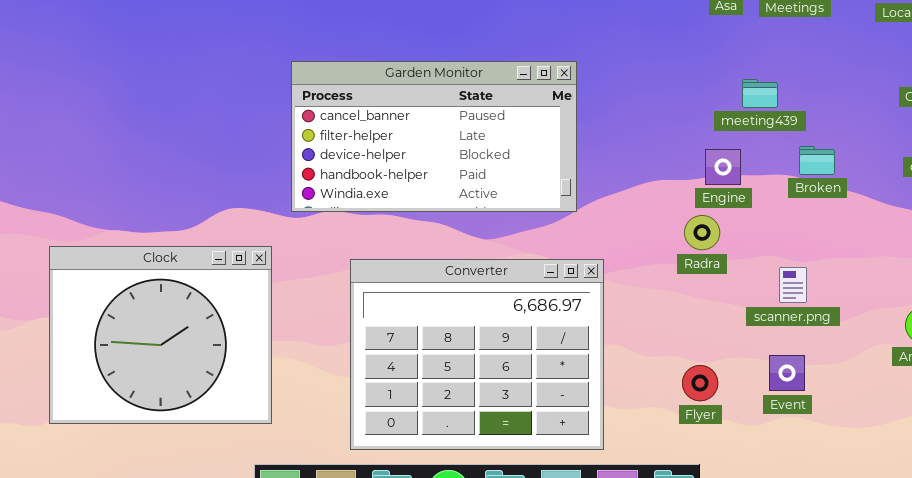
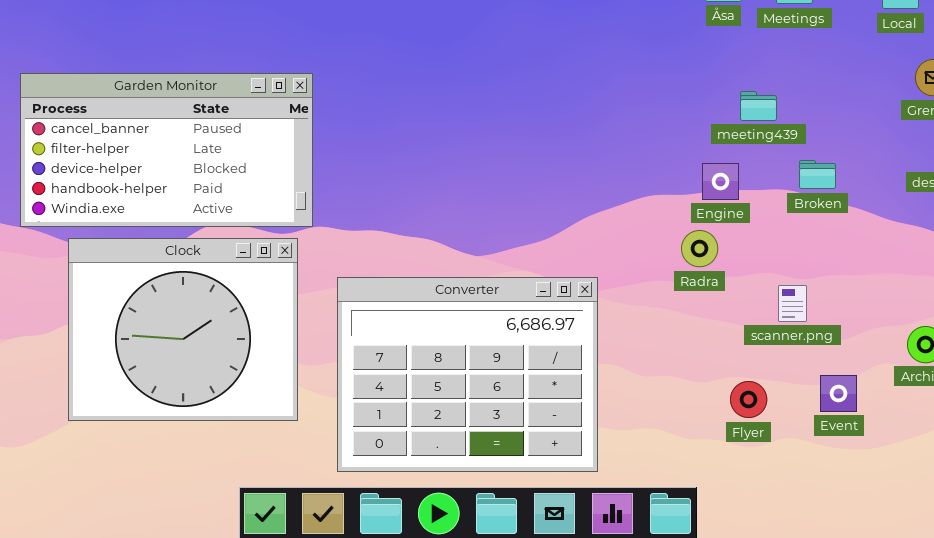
Garden Monitor: [291,61,577,212] -> [20,73,313,227], moved
Clock: [49,246,272,424] -> [68,238,298,421], moved
Event: [769,355,805,391] -> [820,375,857,412], moved
Flyer: [682,365,718,401] -> [730,381,767,418], moved

